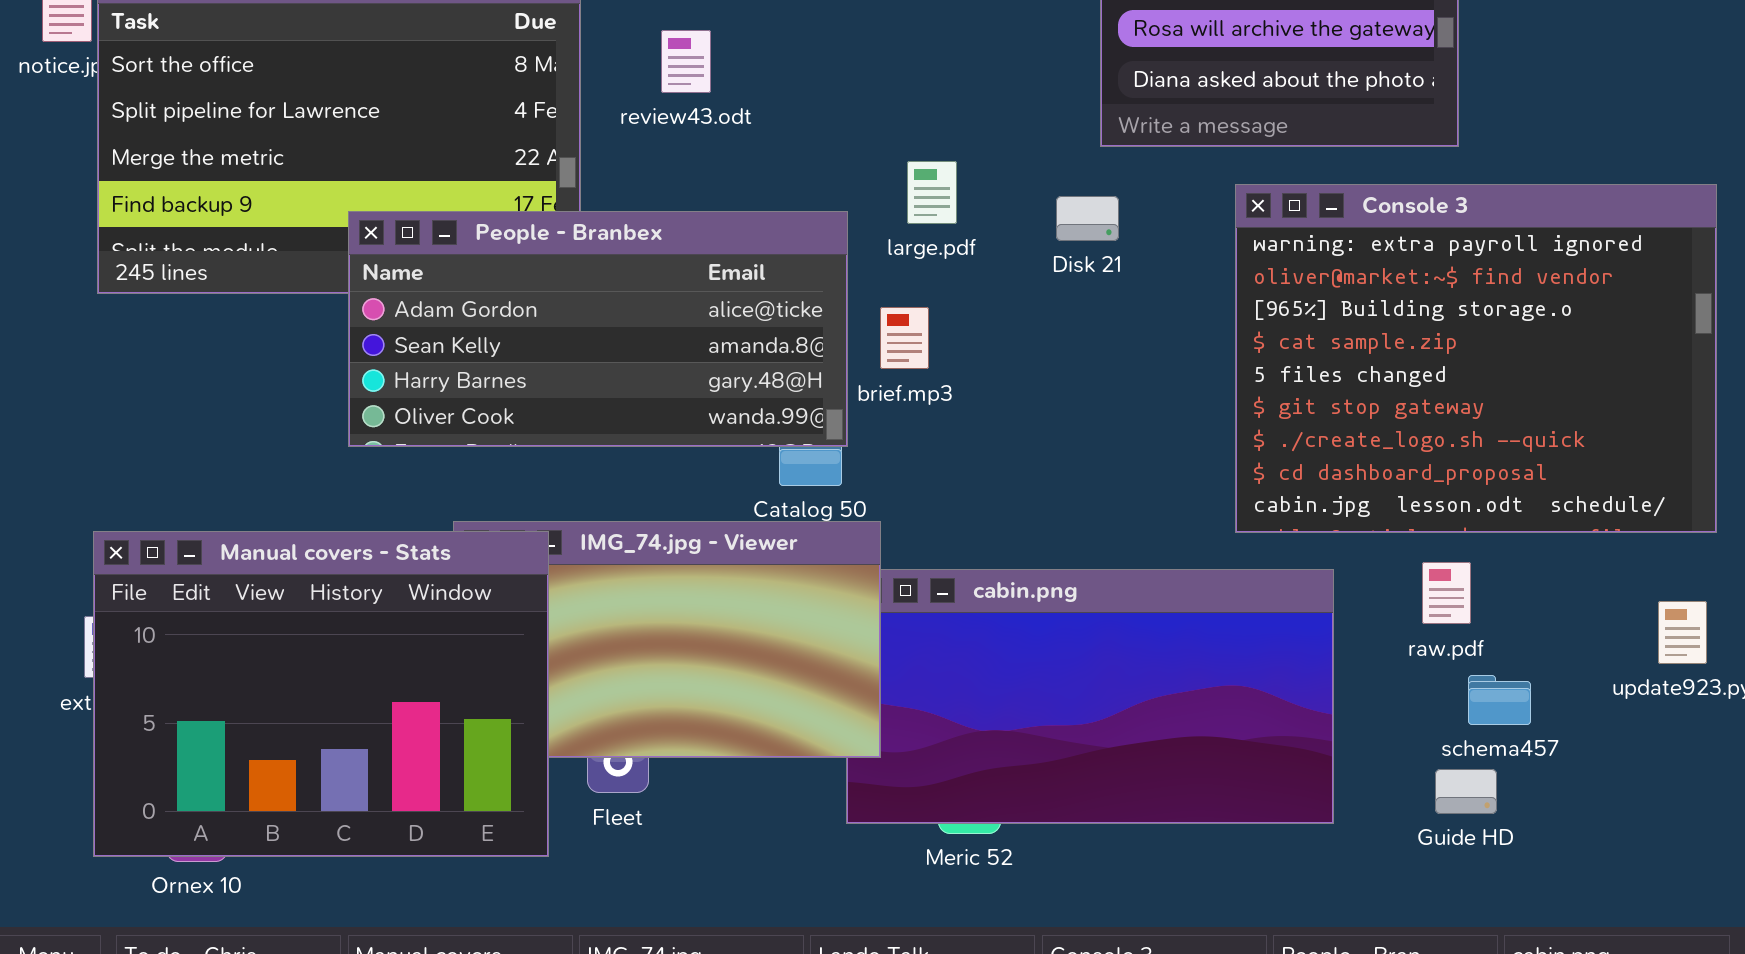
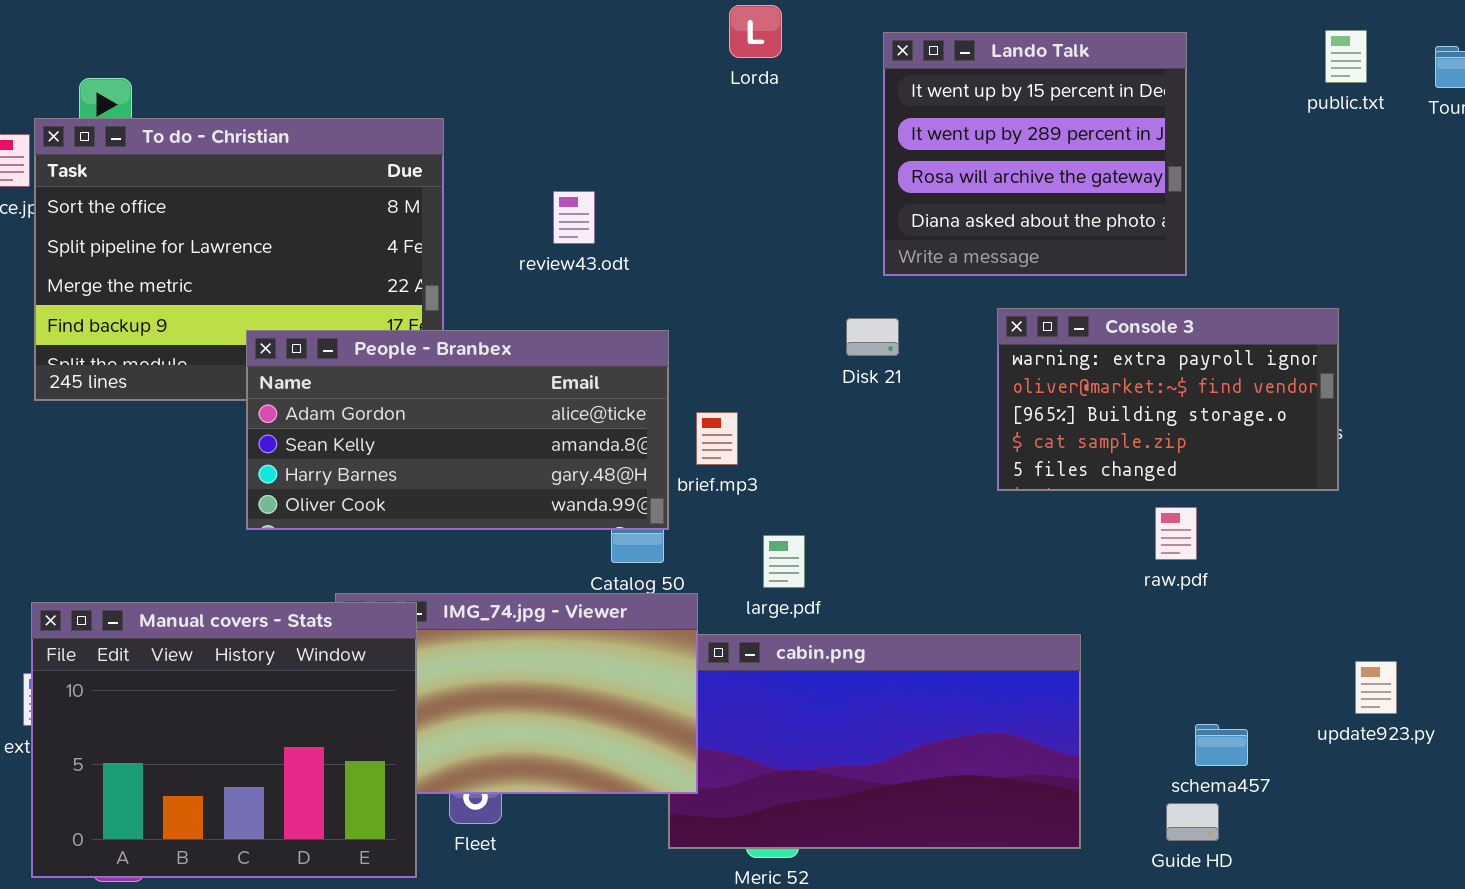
review43.odt: [661,30,711,93] -> [553,191,595,244], moved
large.pdf: [907,161,957,224] -> [763,535,805,588], moved
Console 3: [1235,184,1717,533] -> [997,308,1339,491], resized
raw.pdf: [1422,562,1471,624] -> [1155,507,1197,560], moved

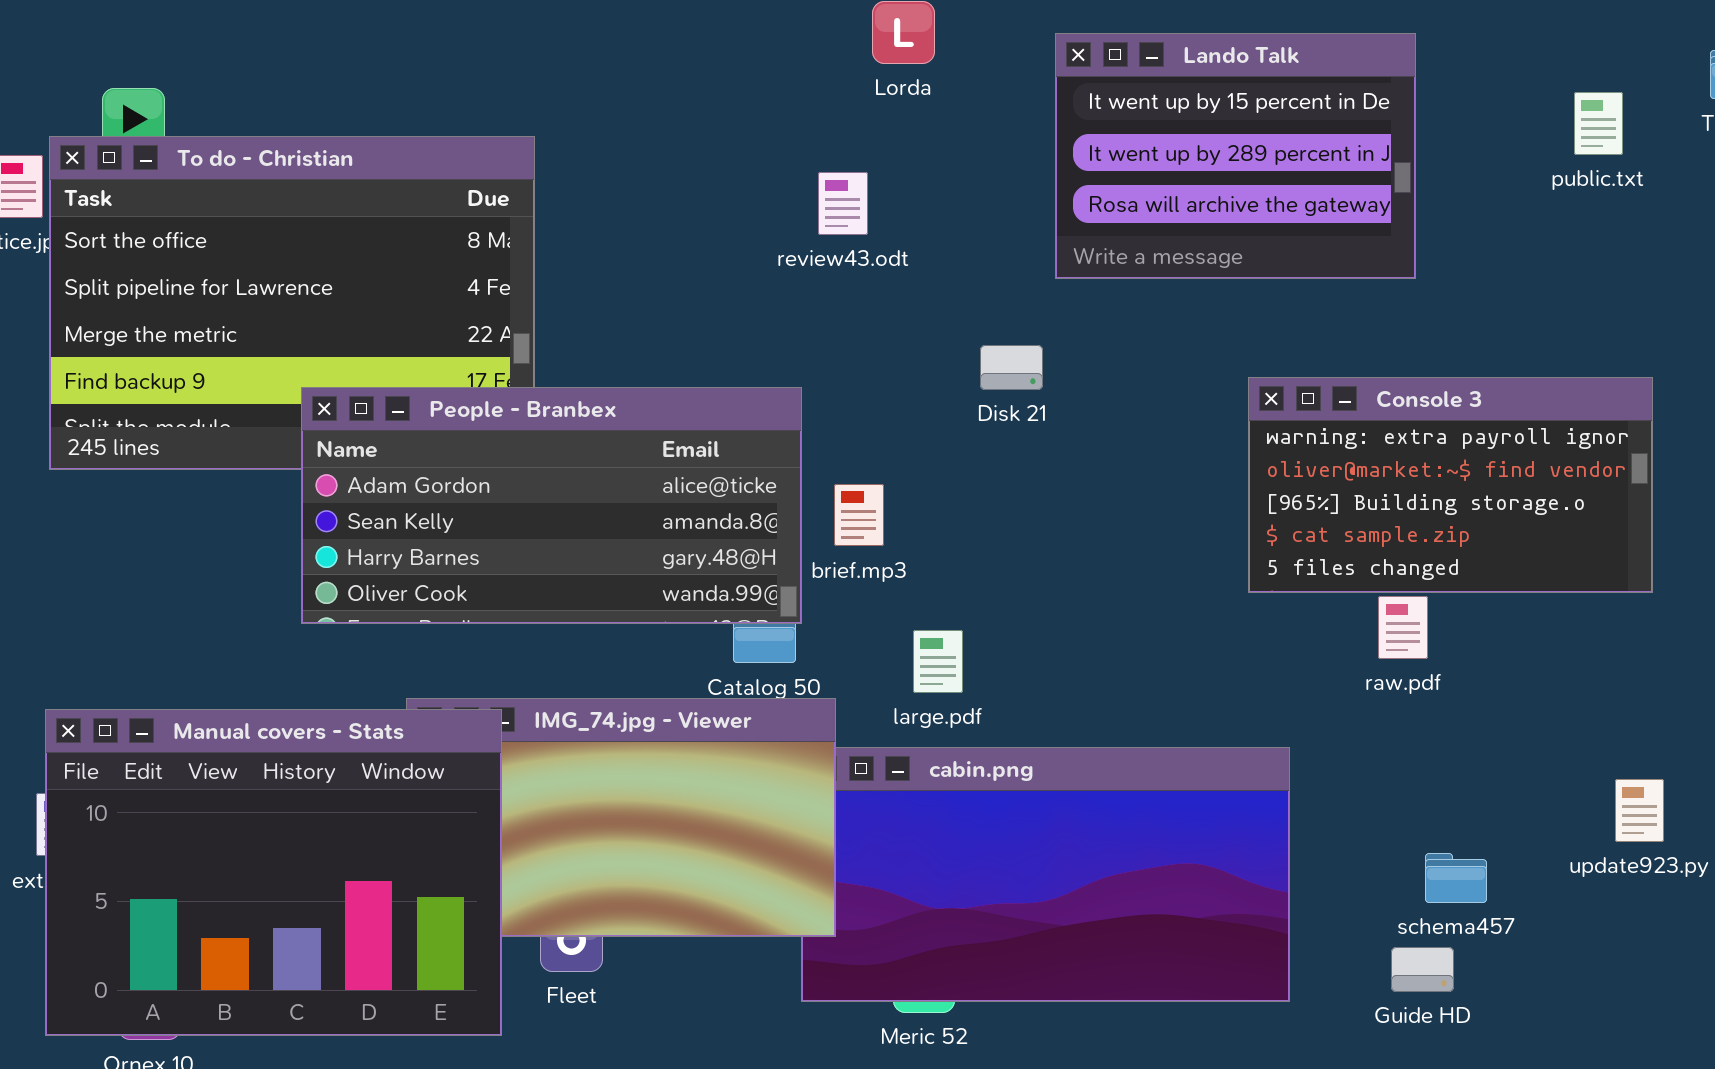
public.txt: [1325,30,1367,83] -> [1574,92,1623,155], moved
Lando Talk: [883,32,1187,276] -> [1055,33,1416,279], resized
review43.odt: [553,191,595,244] -> [818,172,868,235], moved
Console 3: [997,308,1339,491] -> [1248,377,1653,593], moved
Disk 21: [846,318,899,356] -> [980,345,1043,390], moved

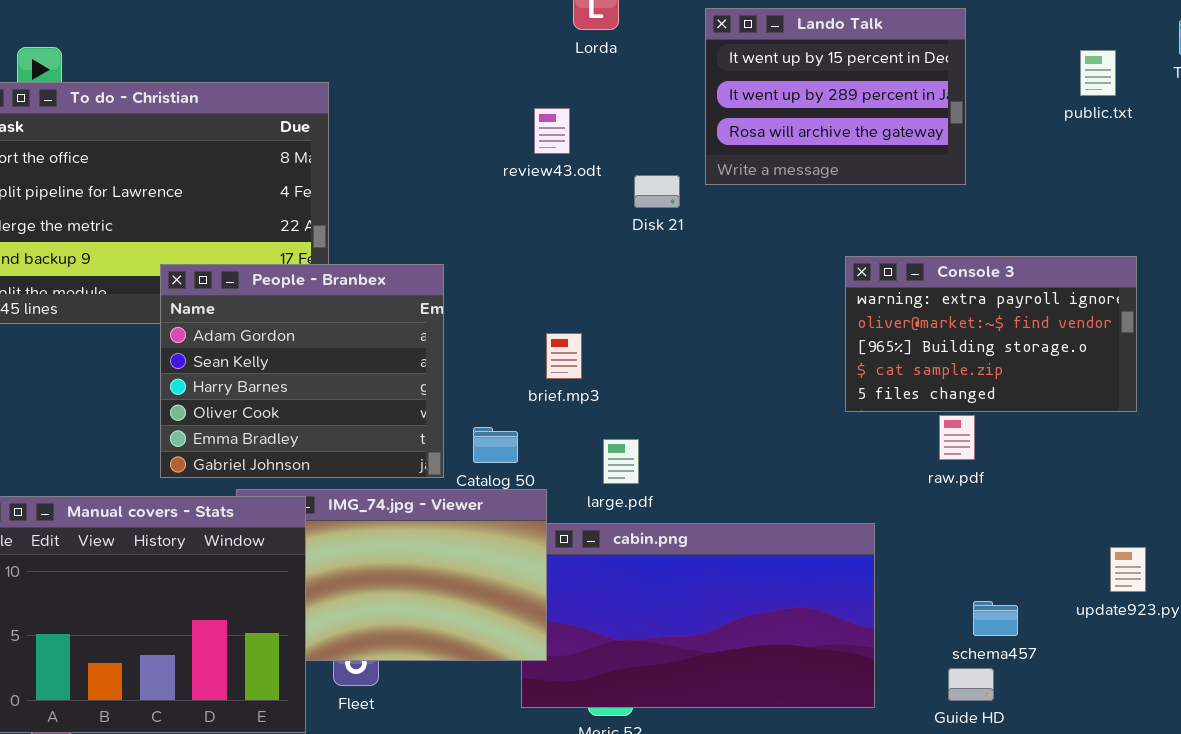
Disk 21: [980,345,1043,390] -> [634,175,680,208], moved
People - Branbex: [301,387,802,624] -> [160,264,444,478], resized

